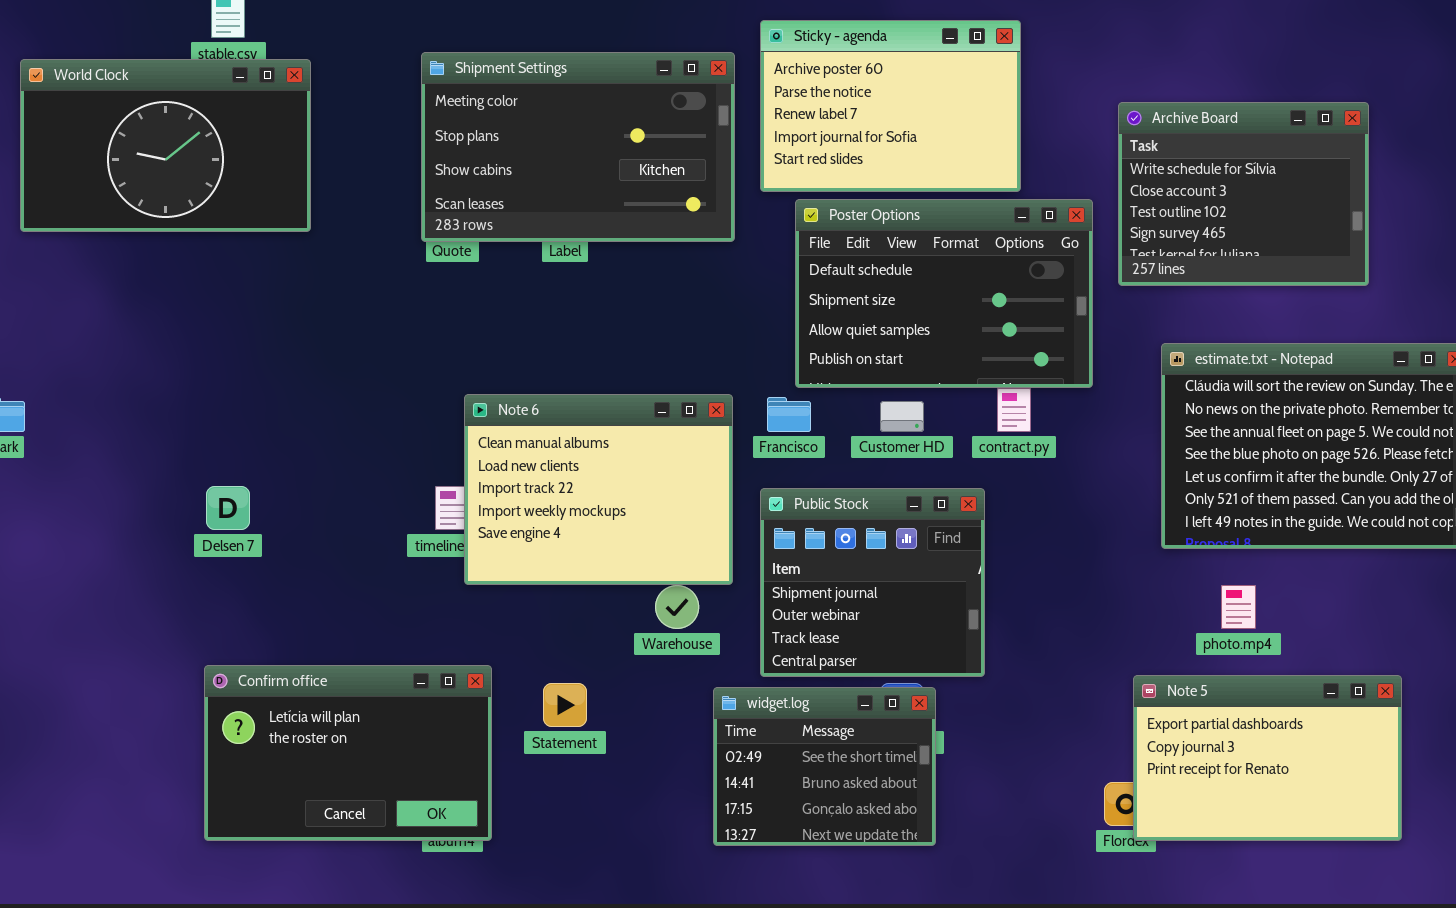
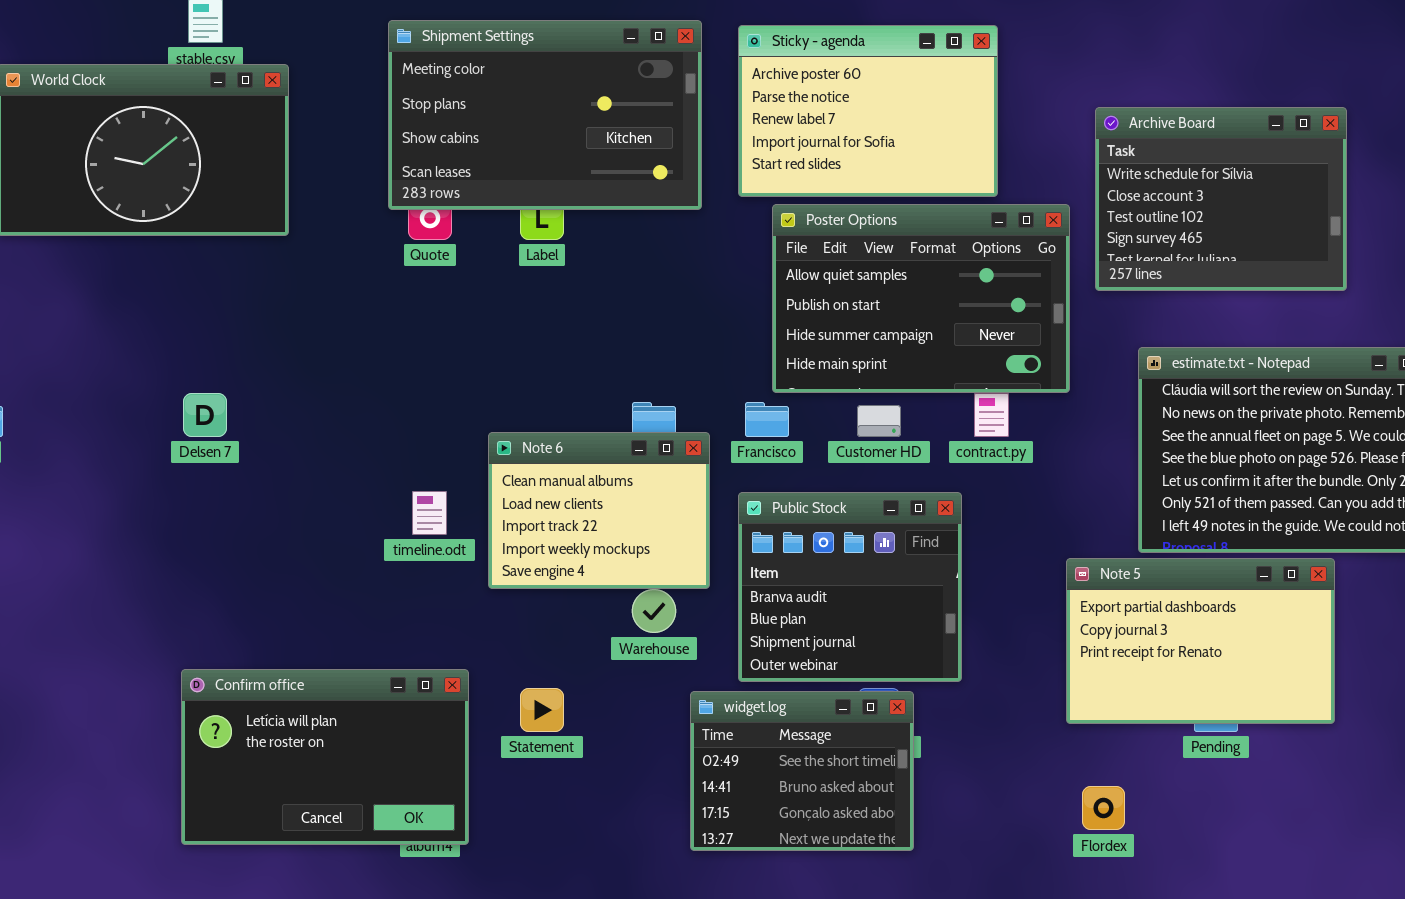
Shipment Settings: [421,52,735,242] -> [388,20,702,210], moved
Poster Options: [795,199,1093,388] -> [772,204,1070,393], scrolled down 2 rows
Note 6: [464,394,733,585] -> [488,432,710,589], resized
Delsen 7: [206,486,250,530] -> [183,393,227,437], moved
Public Stock: [760,488,985,677] -> [738,492,962,682], scrolled up 2 rows
Note 5: [1133,675,1402,841] -> [1066,558,1335,724], moved

